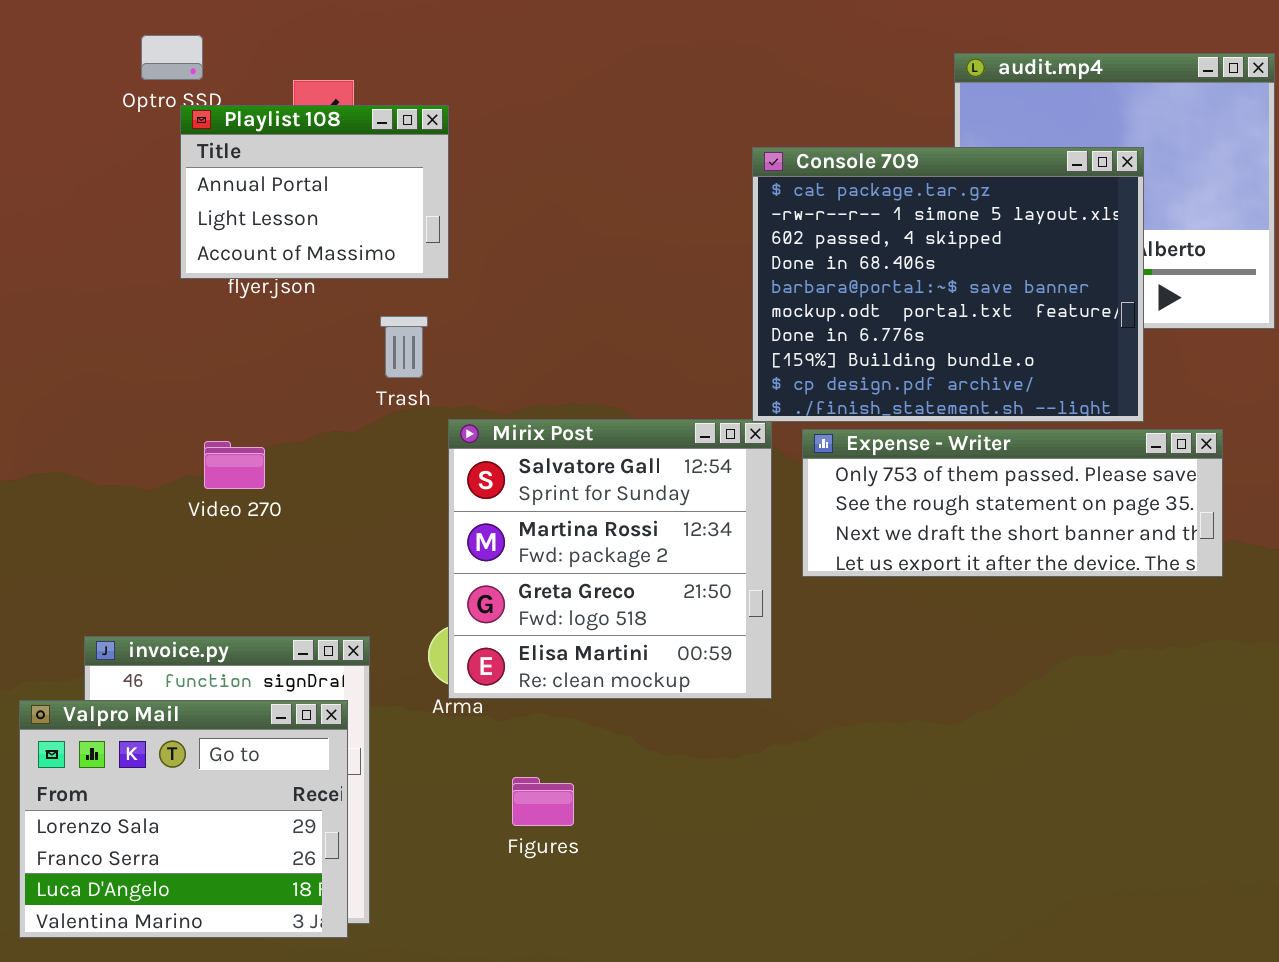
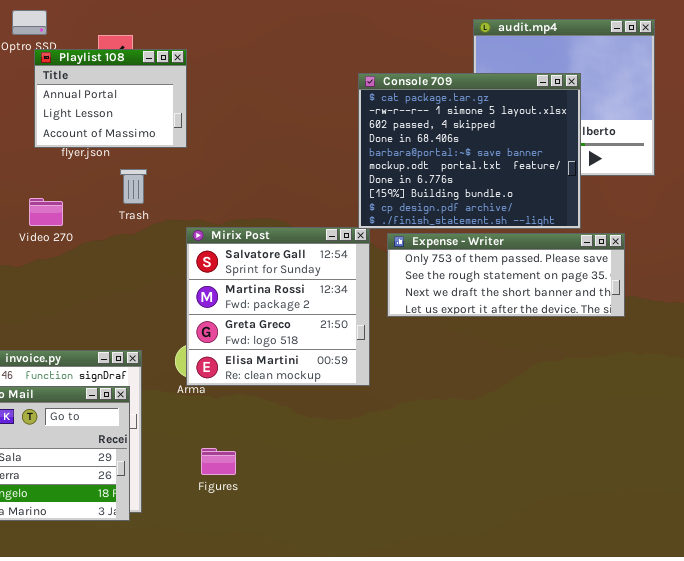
Trash: [380,316,428,378] -> [120,169,147,204], moved
Video 270: [204,441,265,489] -> [29,198,63,226], moved
Figures: [512,777,574,826] -> [201,448,236,475], moved

